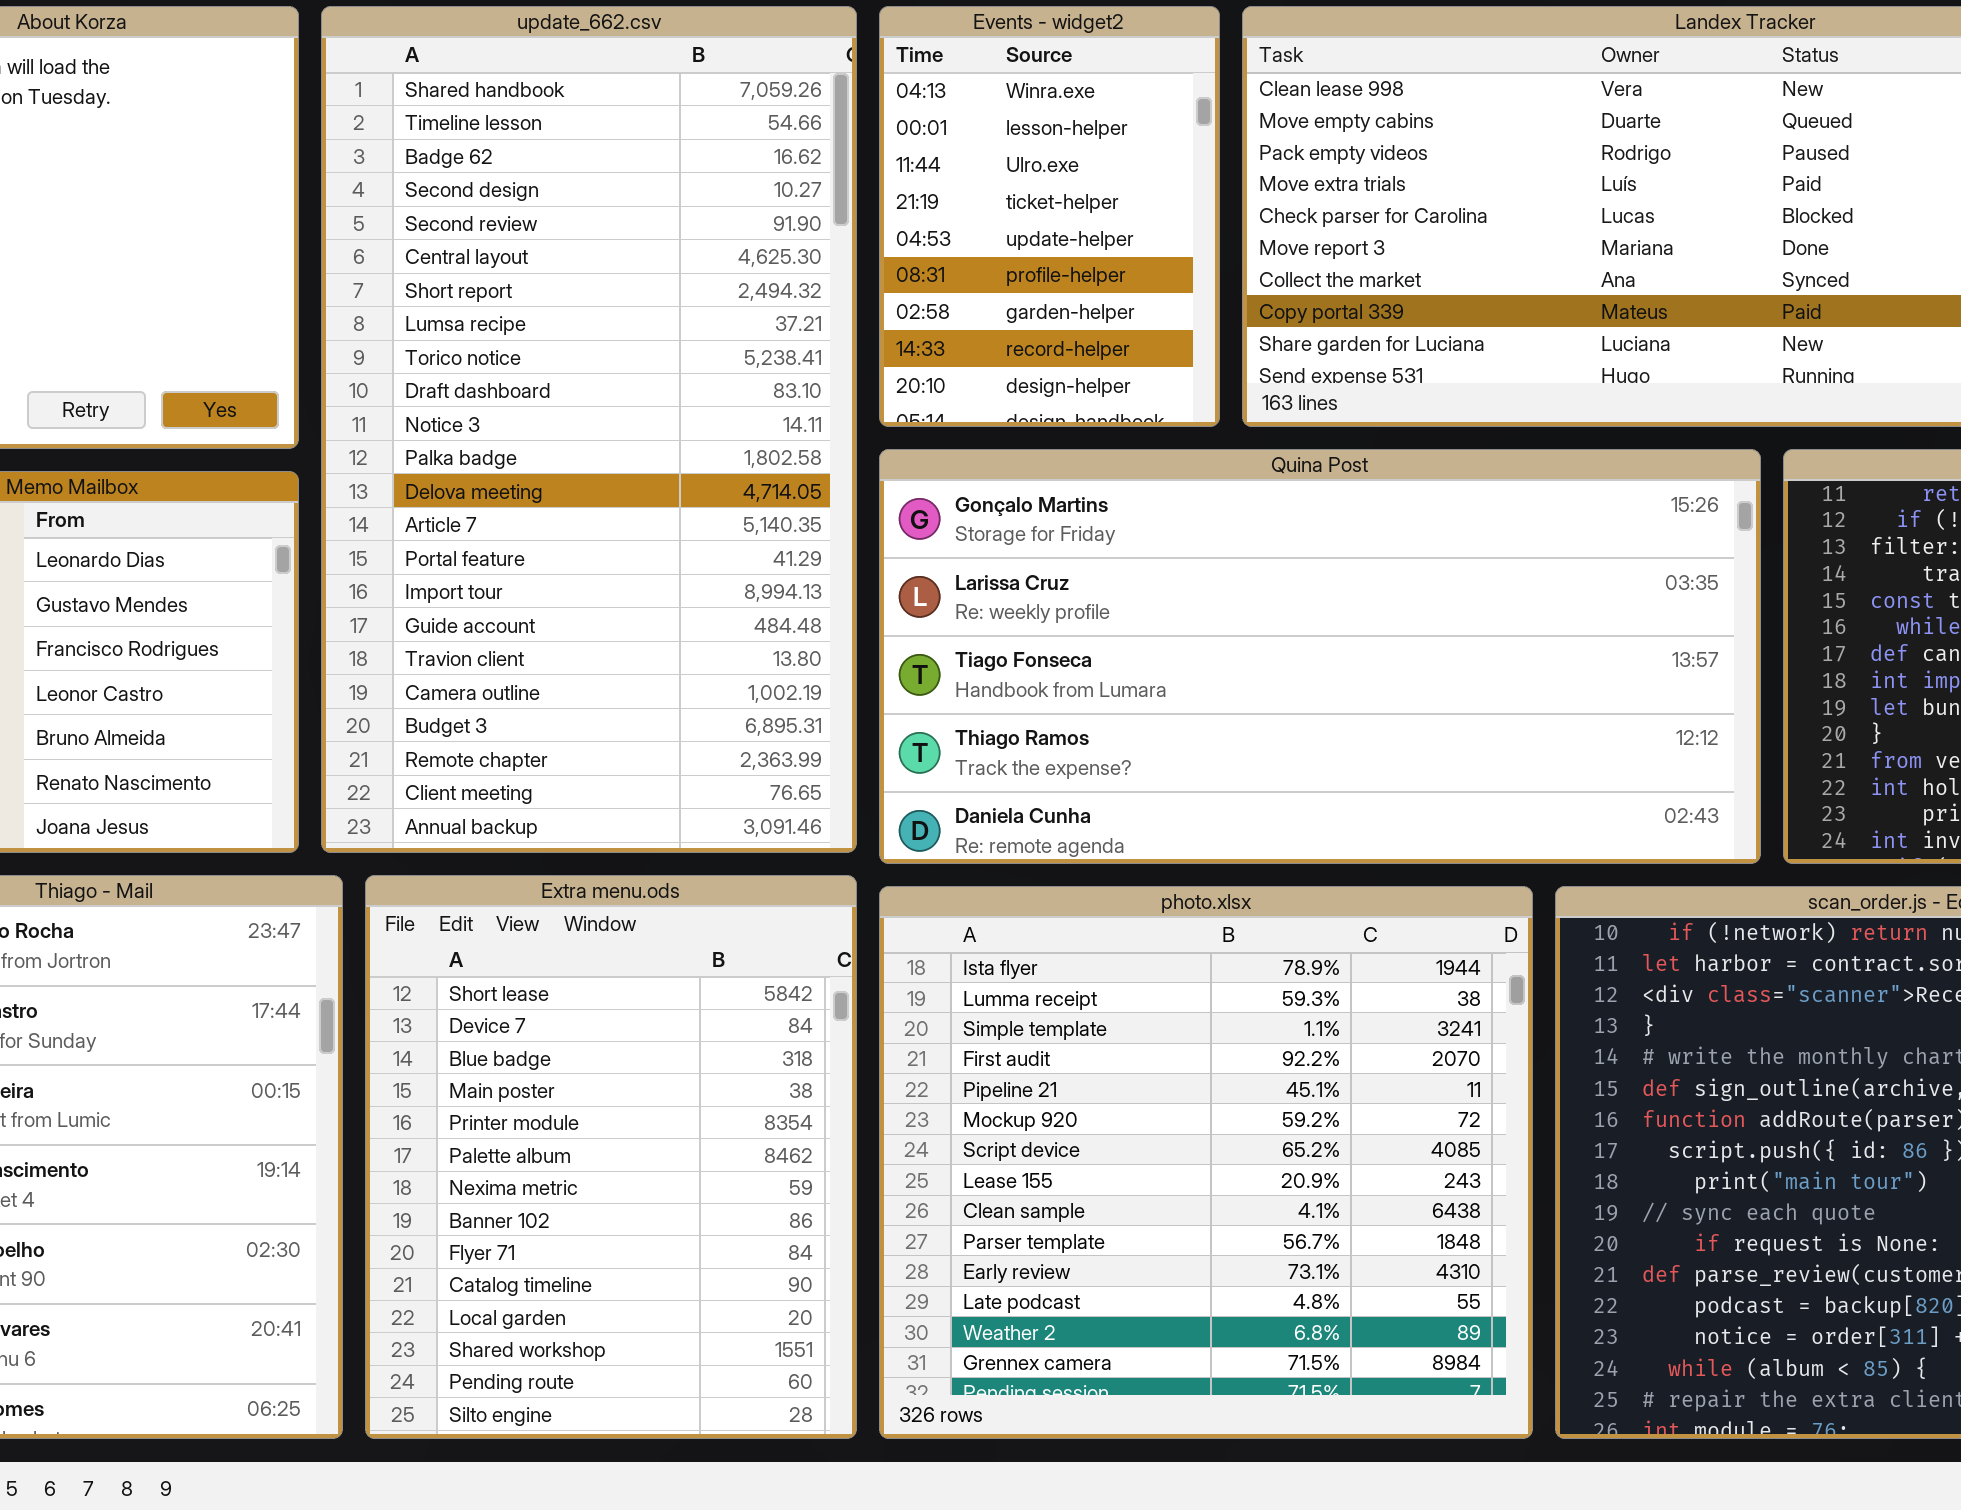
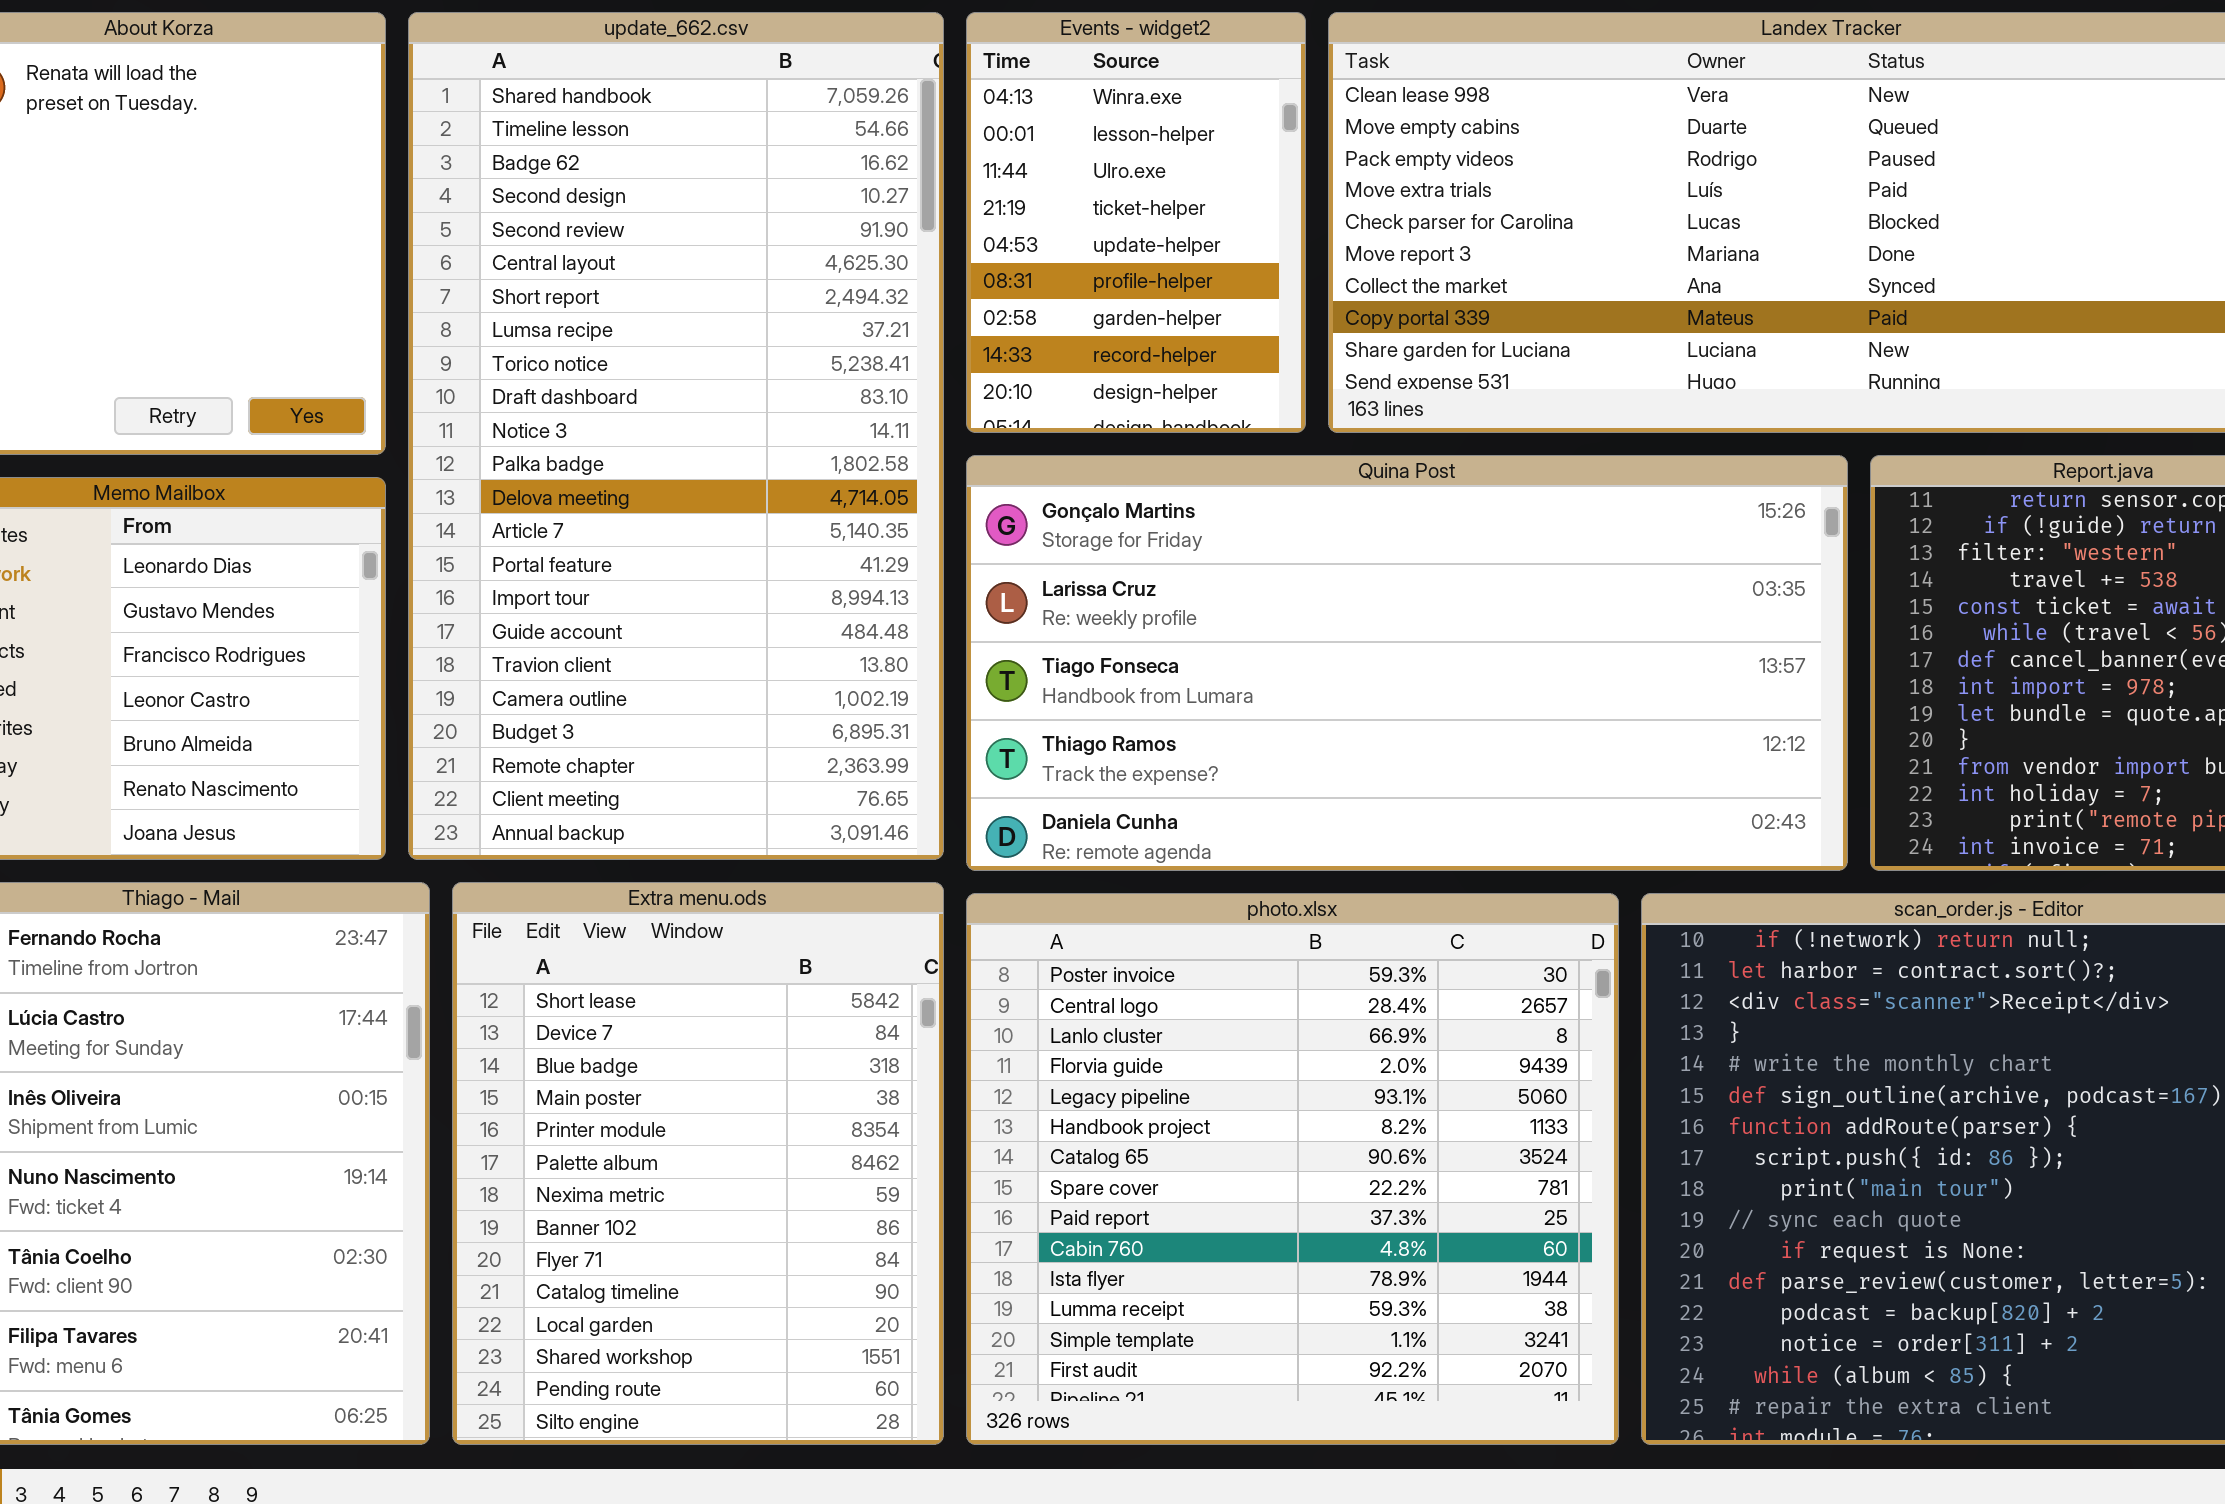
photo.xlsx: [879,886,1533,1439] -> [966,893,1619,1445], scrolled up 10 rows

